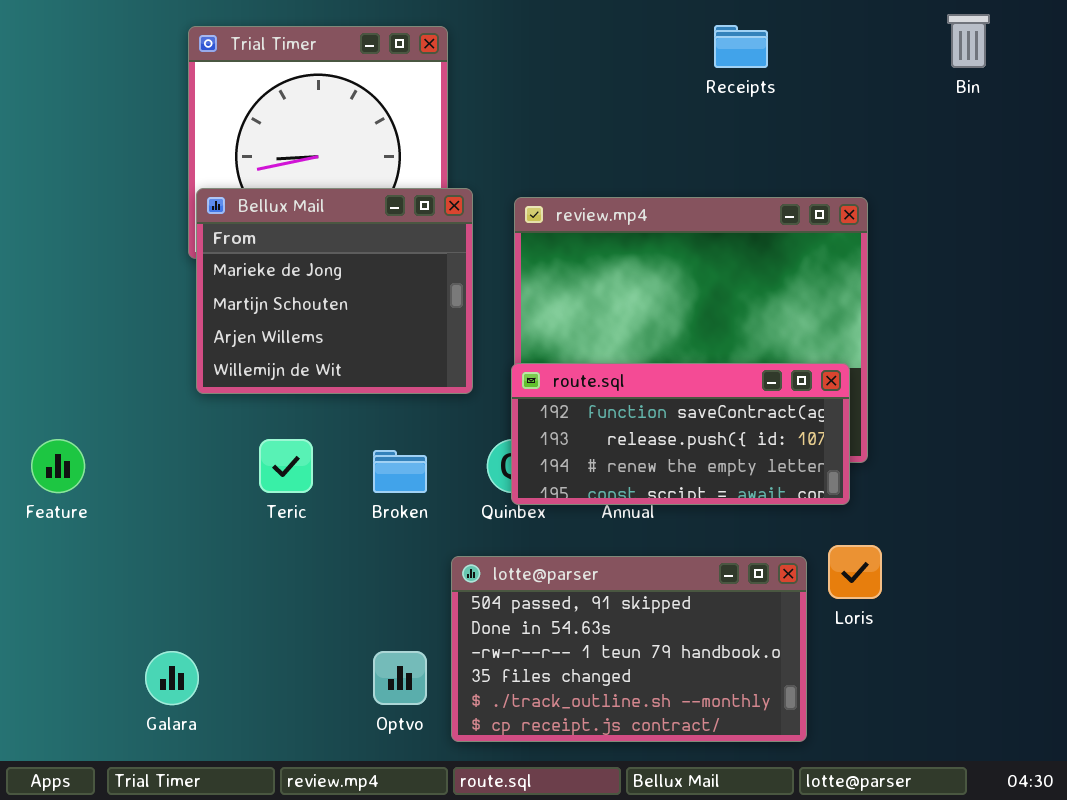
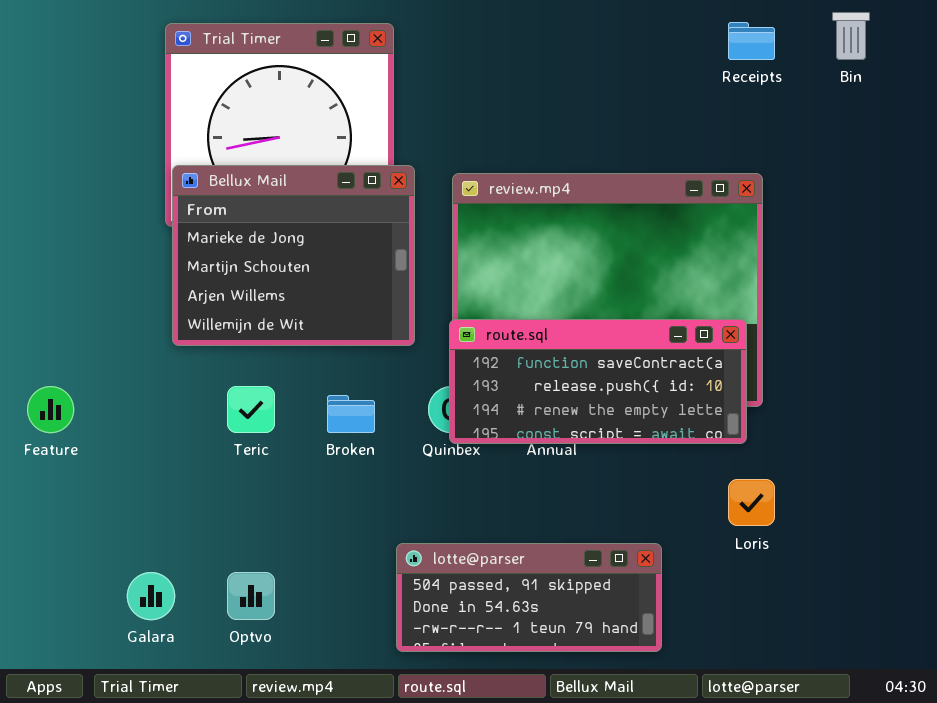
Receipts: [714,25,768,68] -> [728,22,775,60], moved
lotte@parser: [451,556,807,742] -> [396,543,662,652], resized
Optvo: [373,651,427,705] -> [227,572,275,620], moved

